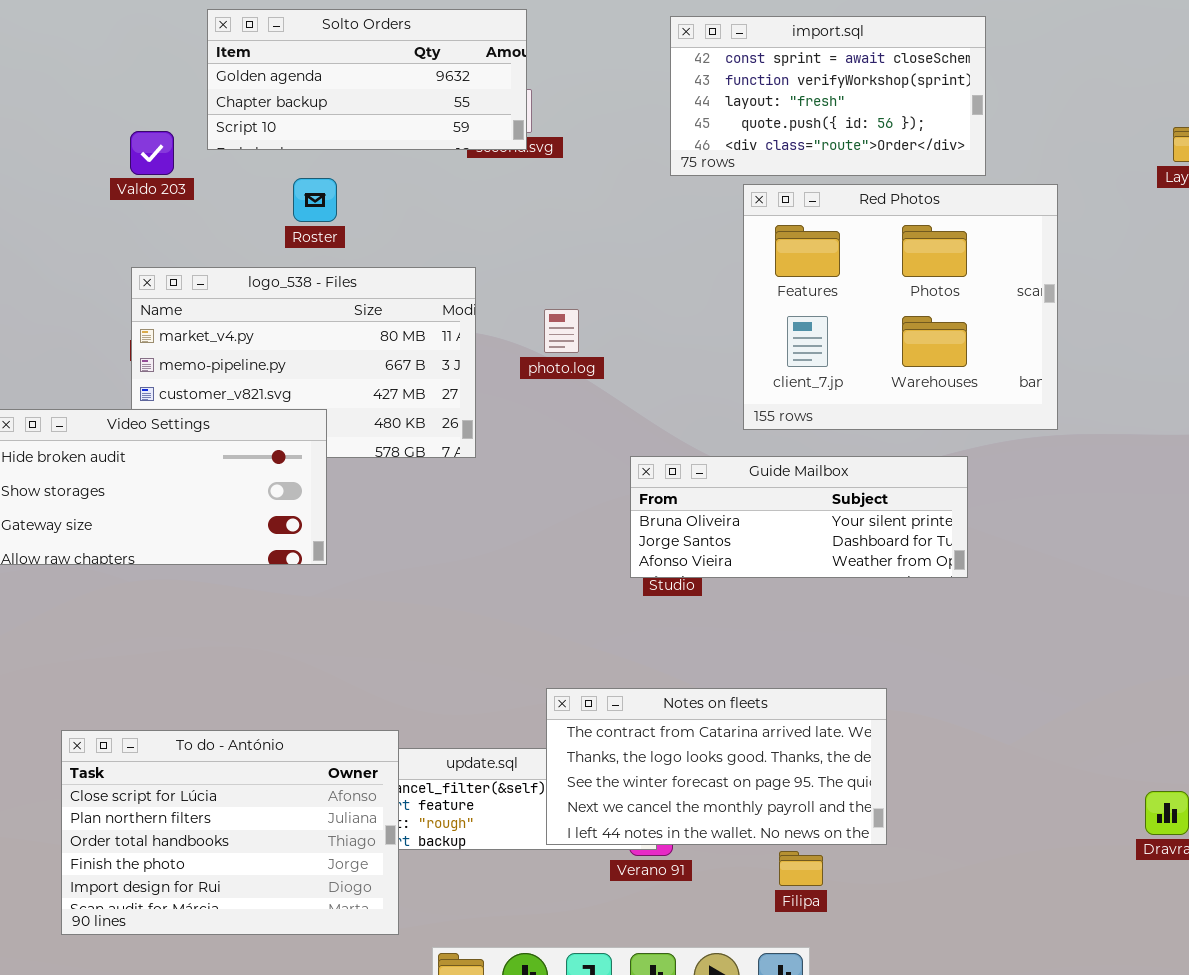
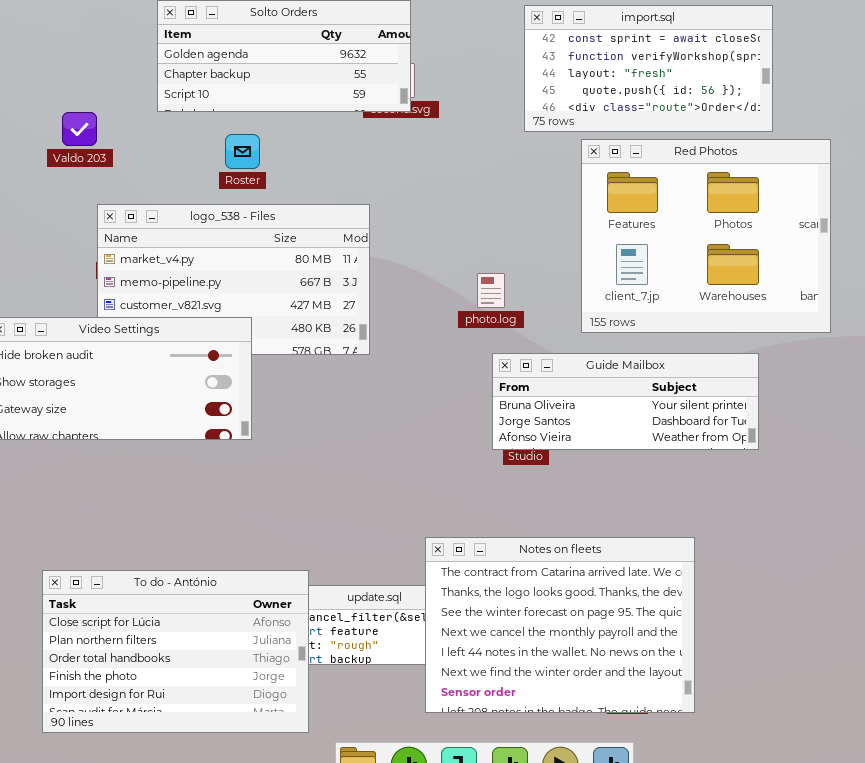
Valdo 203: [130,131,174,175] -> [62,112,97,146], moved
photo.log: [544,309,579,353] -> [477,273,505,308], moved
Notes on fleets: [546,688,887,845] -> [425,537,695,713], resized

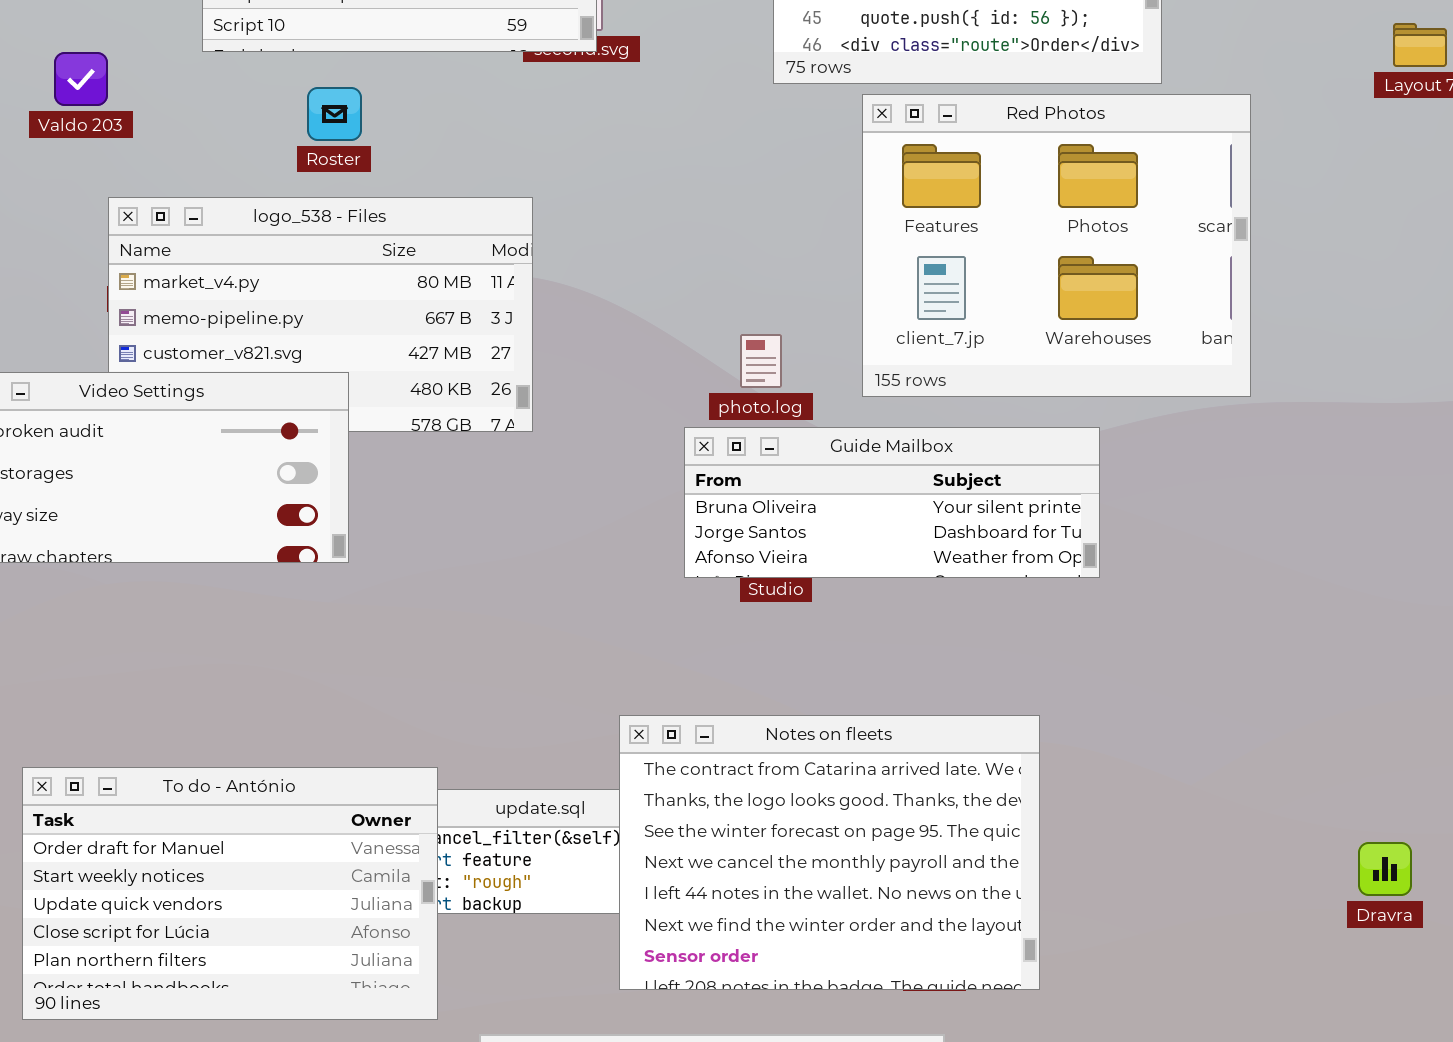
photo.log: [477,273,505,308] -> [740,334,782,388], moved
Guide Mailbox: [492,353,759,450] -> [684,427,1100,578], moved
To do - António: [42,570,309,733] -> [22,767,438,1020], scrolled up 3 rows

